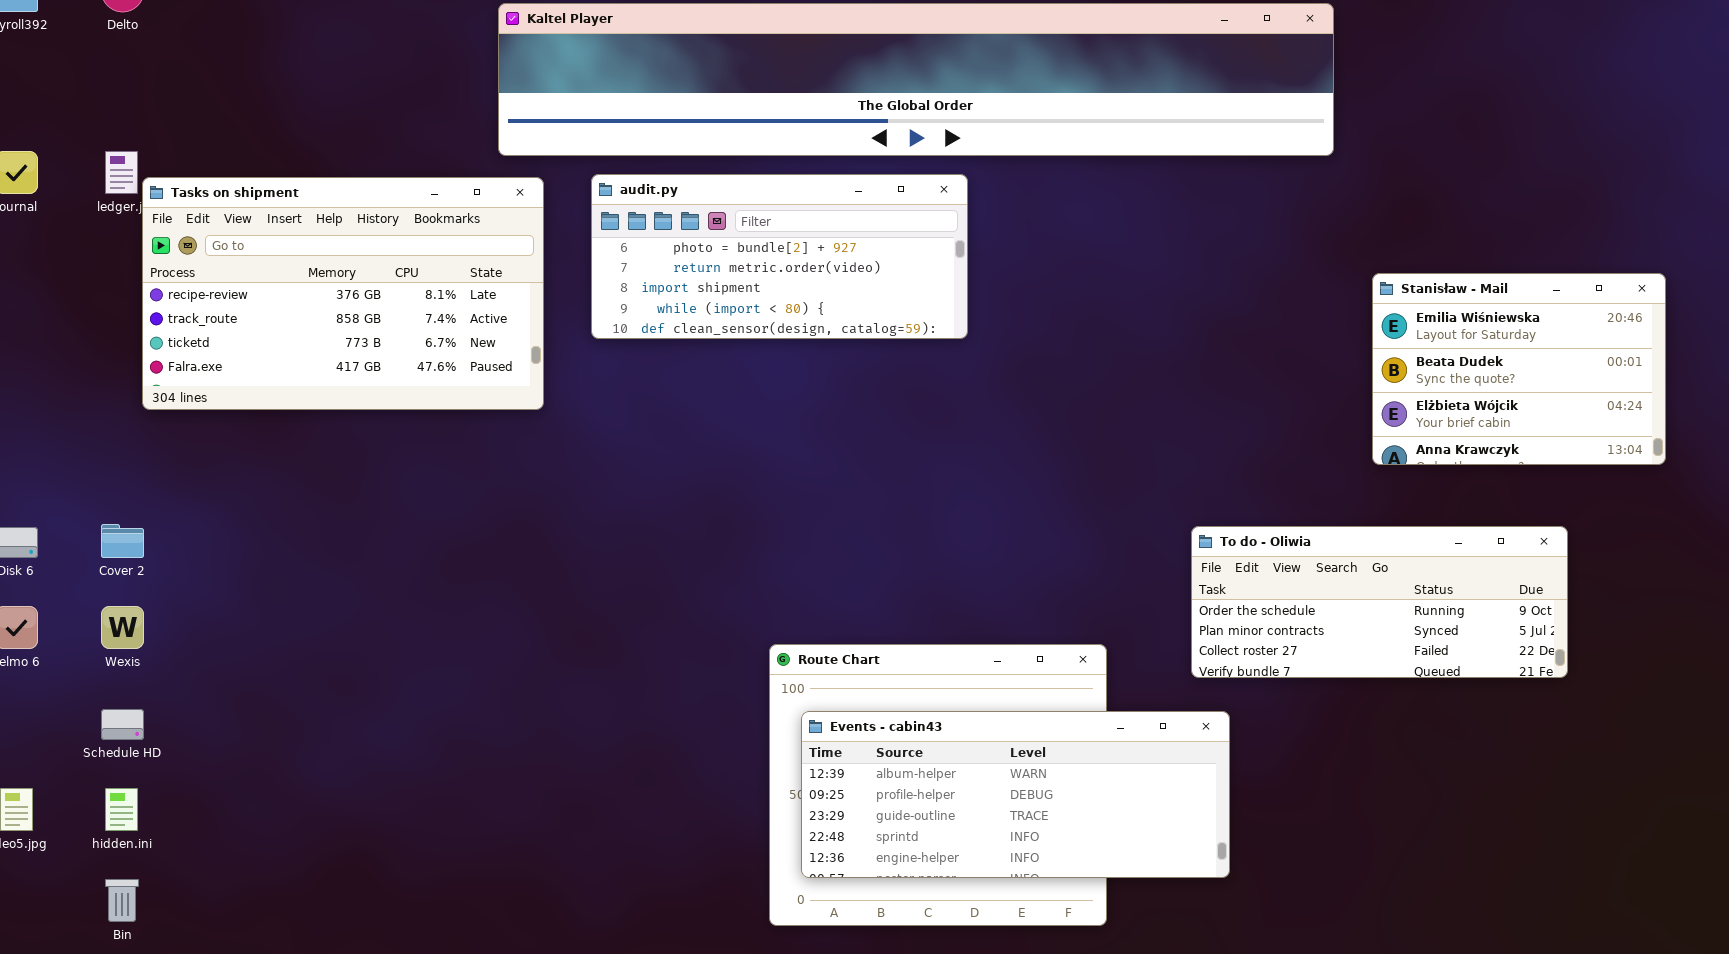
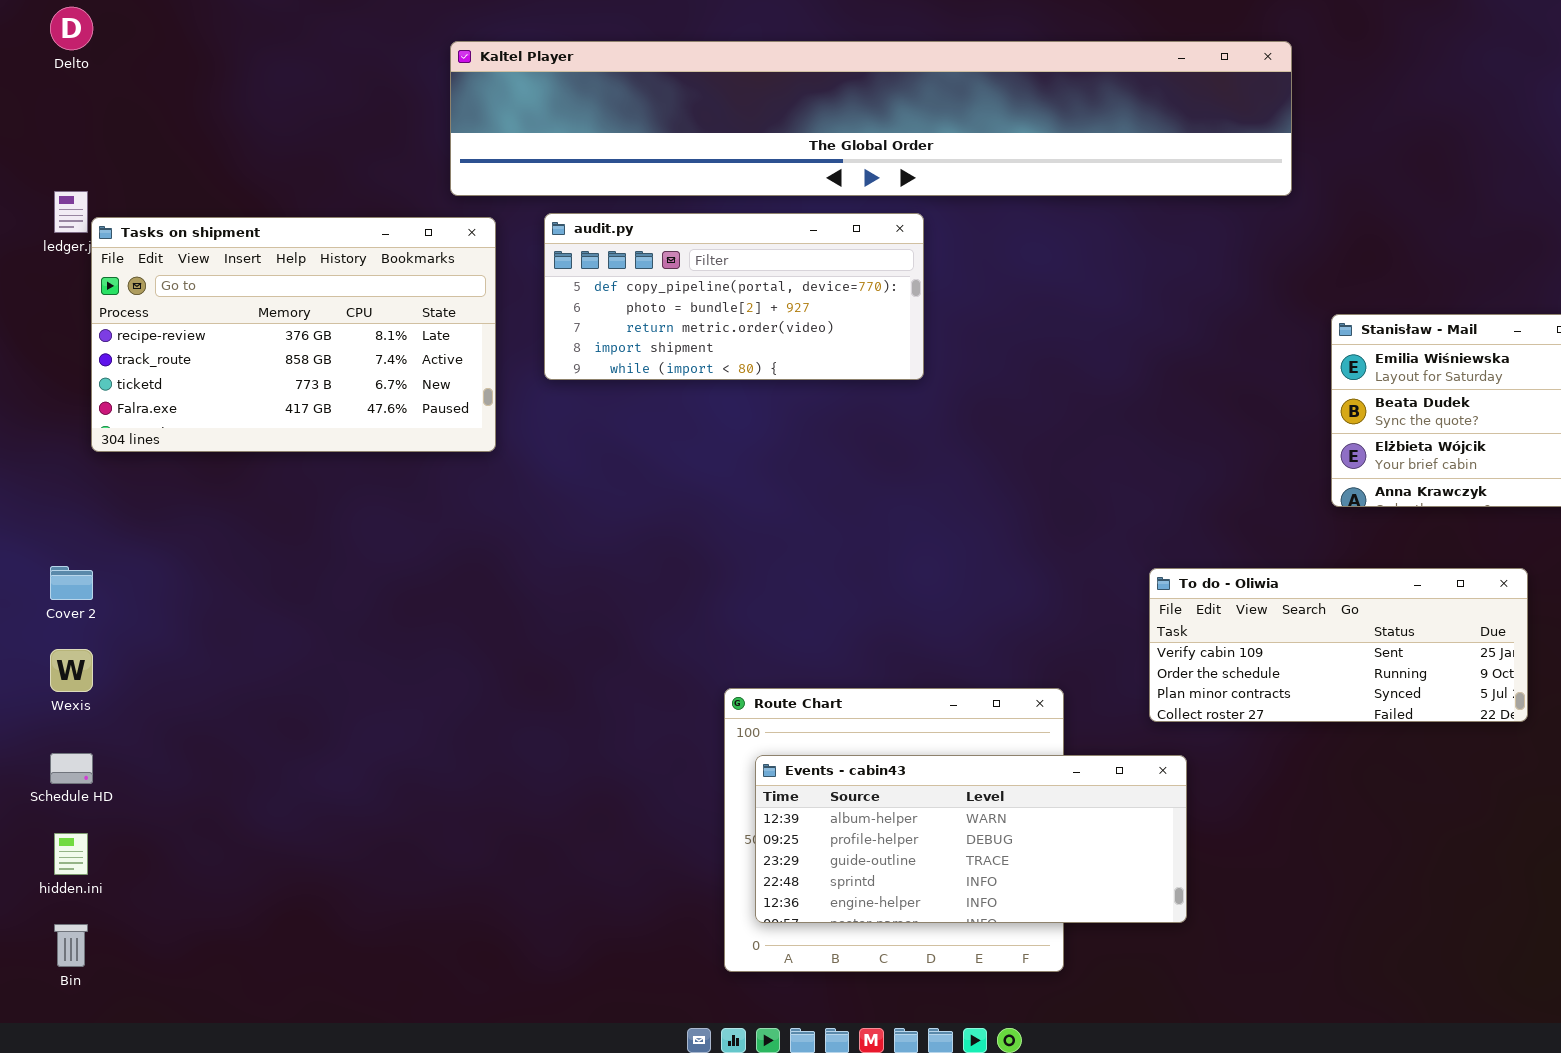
audit.py: [591,174,968,339] -> [544,213,924,380], scrolled up 1 row
To do - Oliwia: [1191,526,1568,678] -> [1149,568,1528,722], scrolled up 1 row

